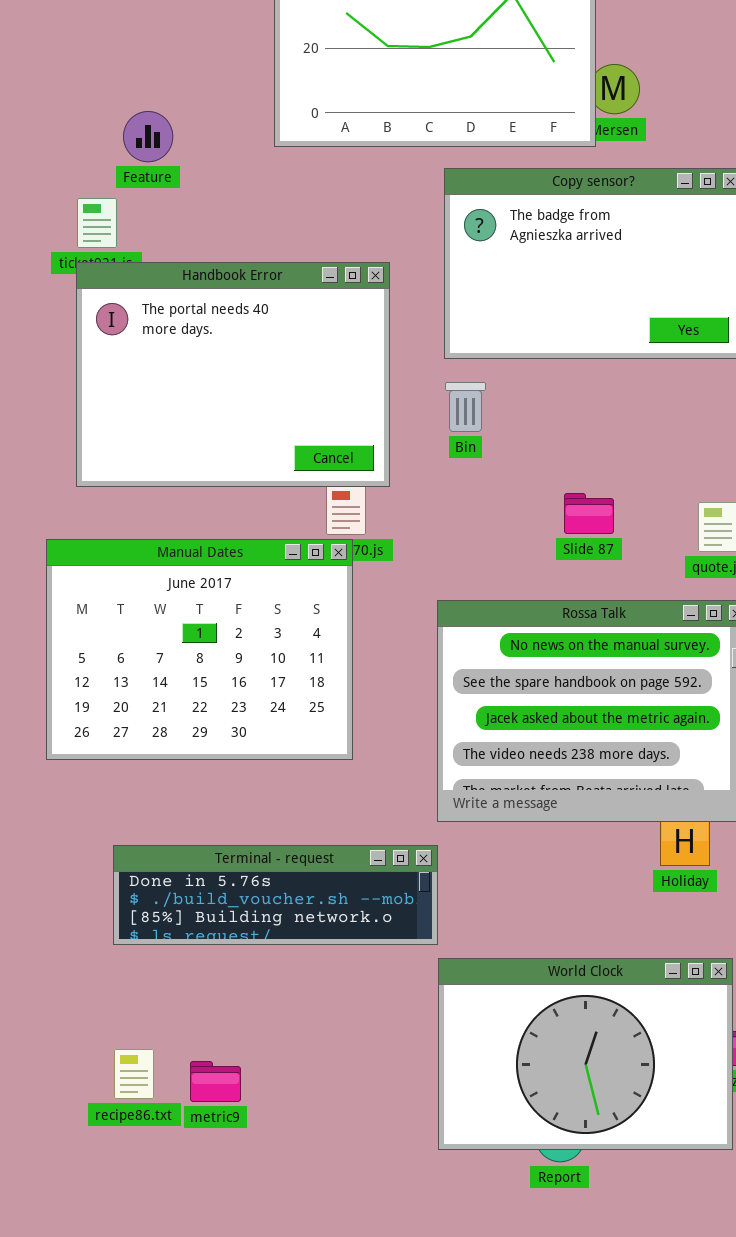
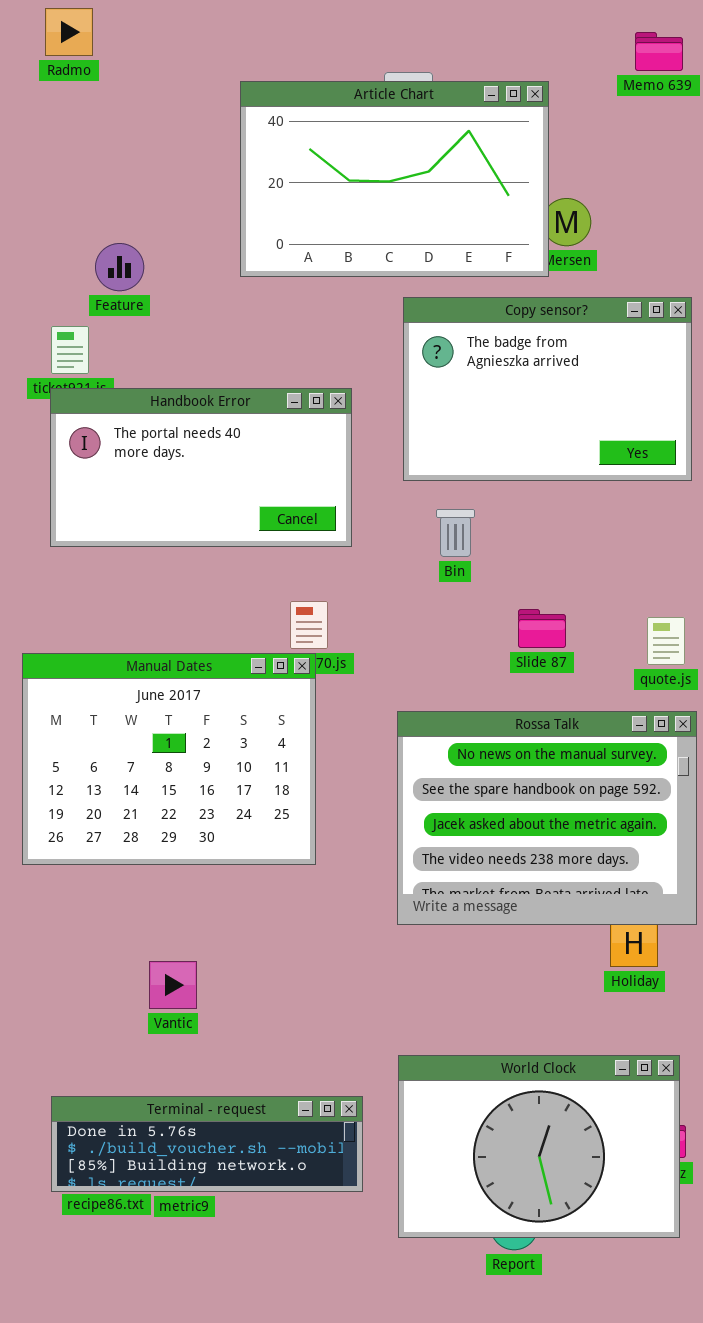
Handbook Error: [76,262,390,487] -> [50,388,352,547], resized
Bin: [445,382,486,432] -> [436,509,475,557], moved
Terminal - request: [113,845,438,945] -> [51,1096,363,1192], moved

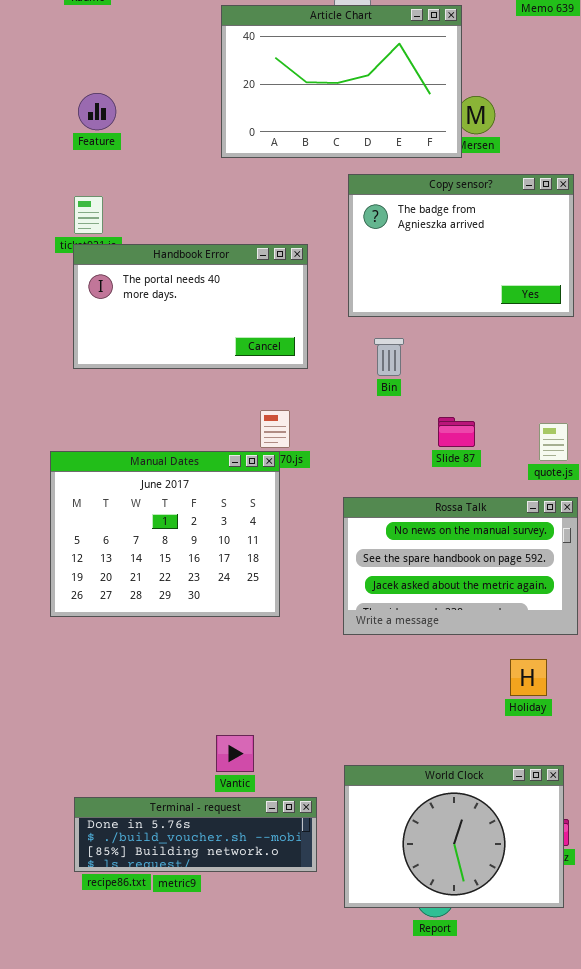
Feature: [95,243,144,291] -> [78,93,116,130], moved
Rossa Talk: [397,711,697,925] -> [343,497,578,635], resized
Vantic: [149,961,197,1009] -> [216,735,254,772], moved

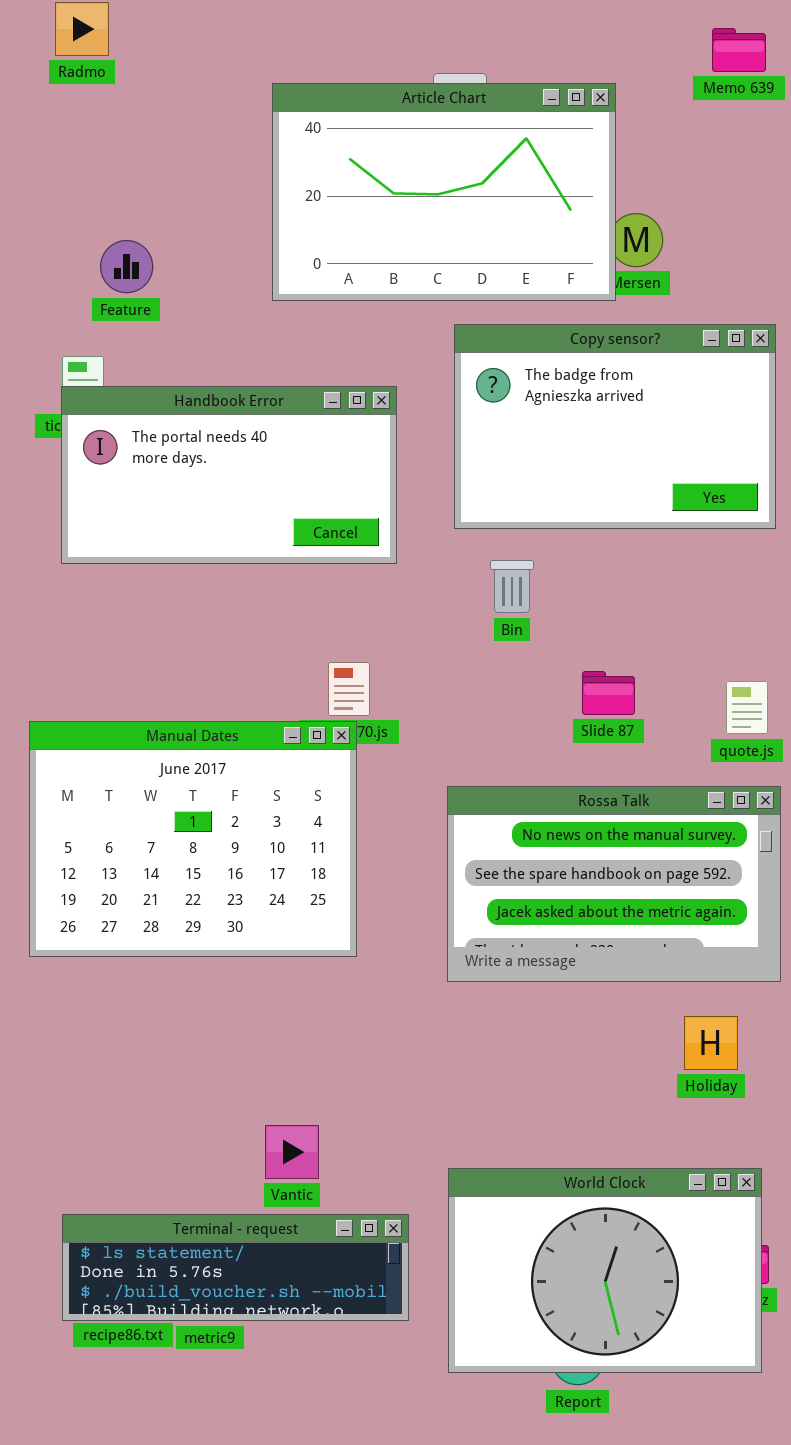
Feature: [78,93,116,130] -> [100,240,153,293], moved
Handbook Error: [73,244,308,369] -> [61,386,397,564], moved
Terminal - request: [74,797,317,872] -> [62,1214,409,1321], scrolled up 1 row

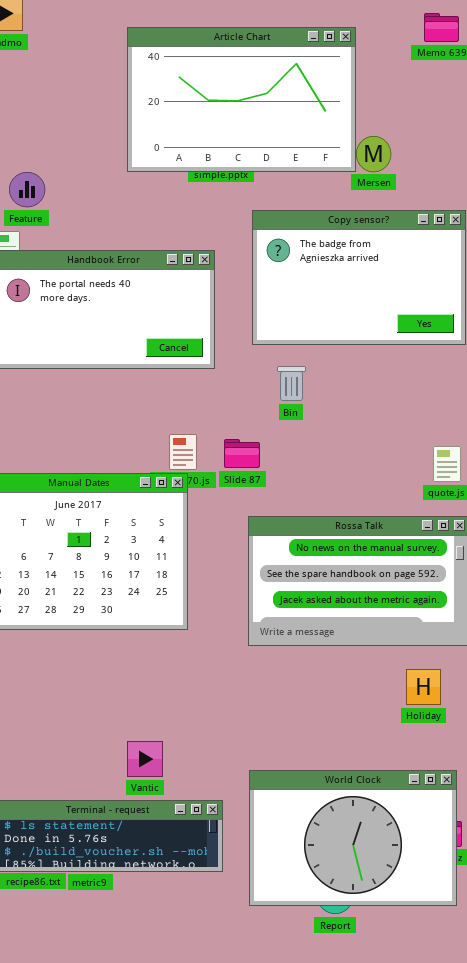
Article Chart: [272,83,616,301] -> [127,27,356,172], moved
Feature: [100,240,153,293] -> [9,172,45,207], moved
Slide 87: [582,671,635,715] -> [224,439,260,468], moved

